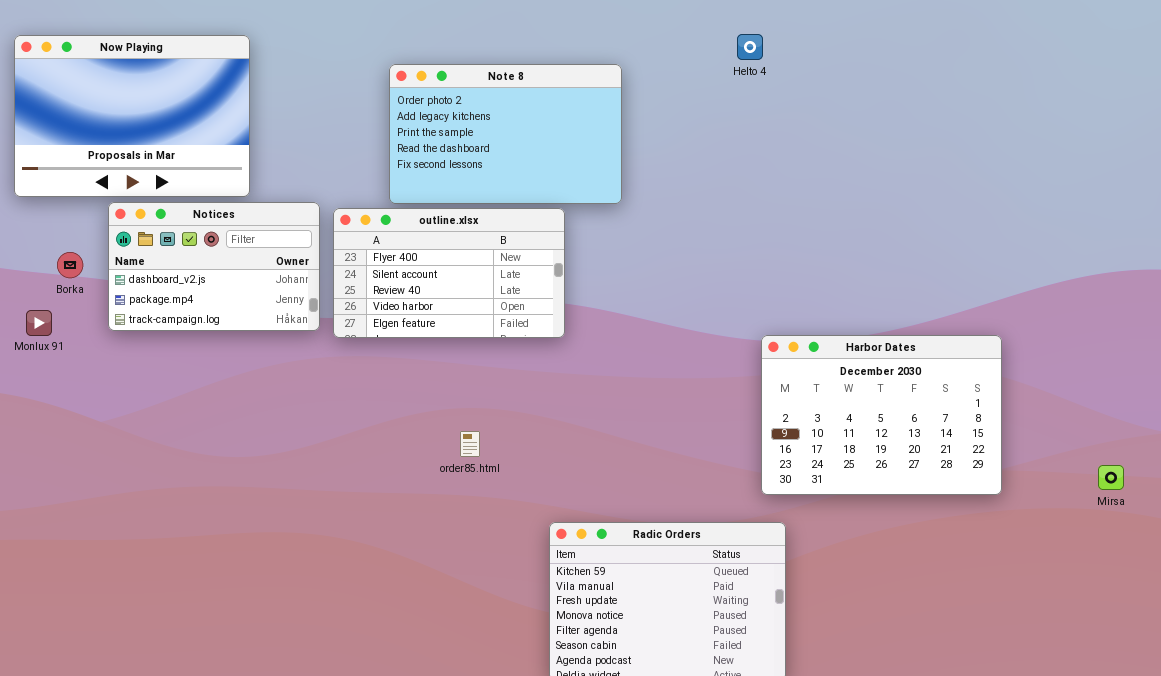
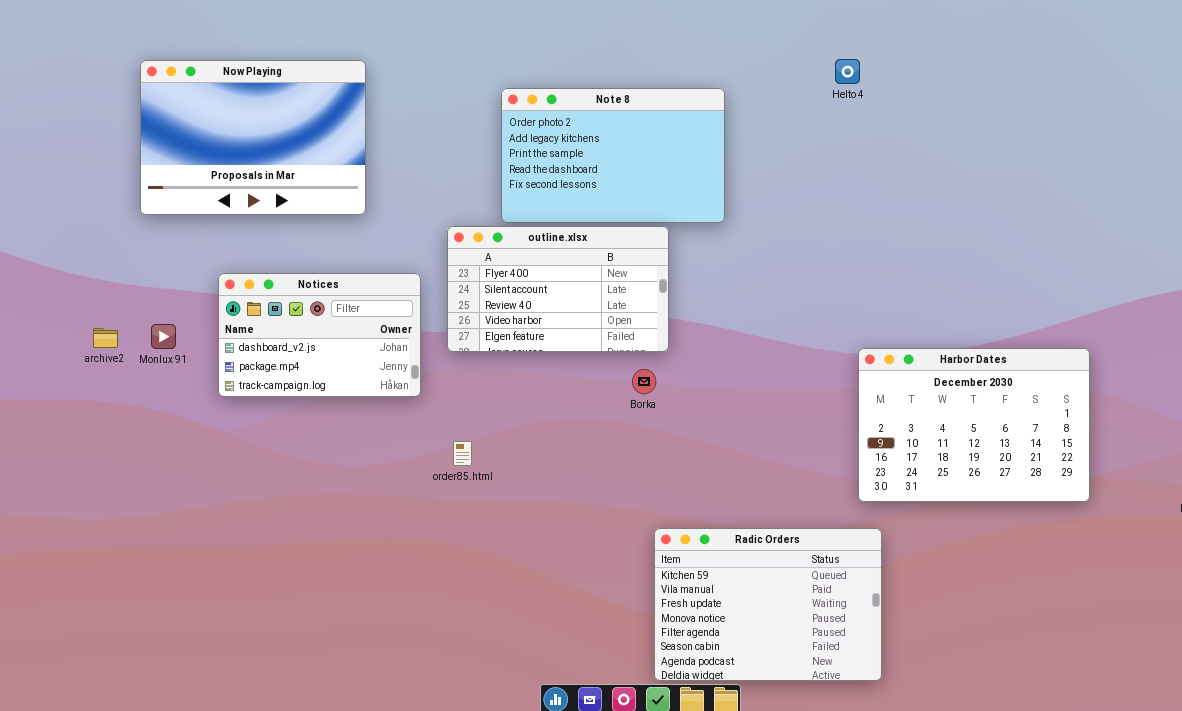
Notices: [108,202,320,331] -> [218,273,421,397], moved
Borka: [57,252,83,278] -> [632,369,656,394], moved
order85.html: [460,431,480,457] -> [453,441,472,466], moved

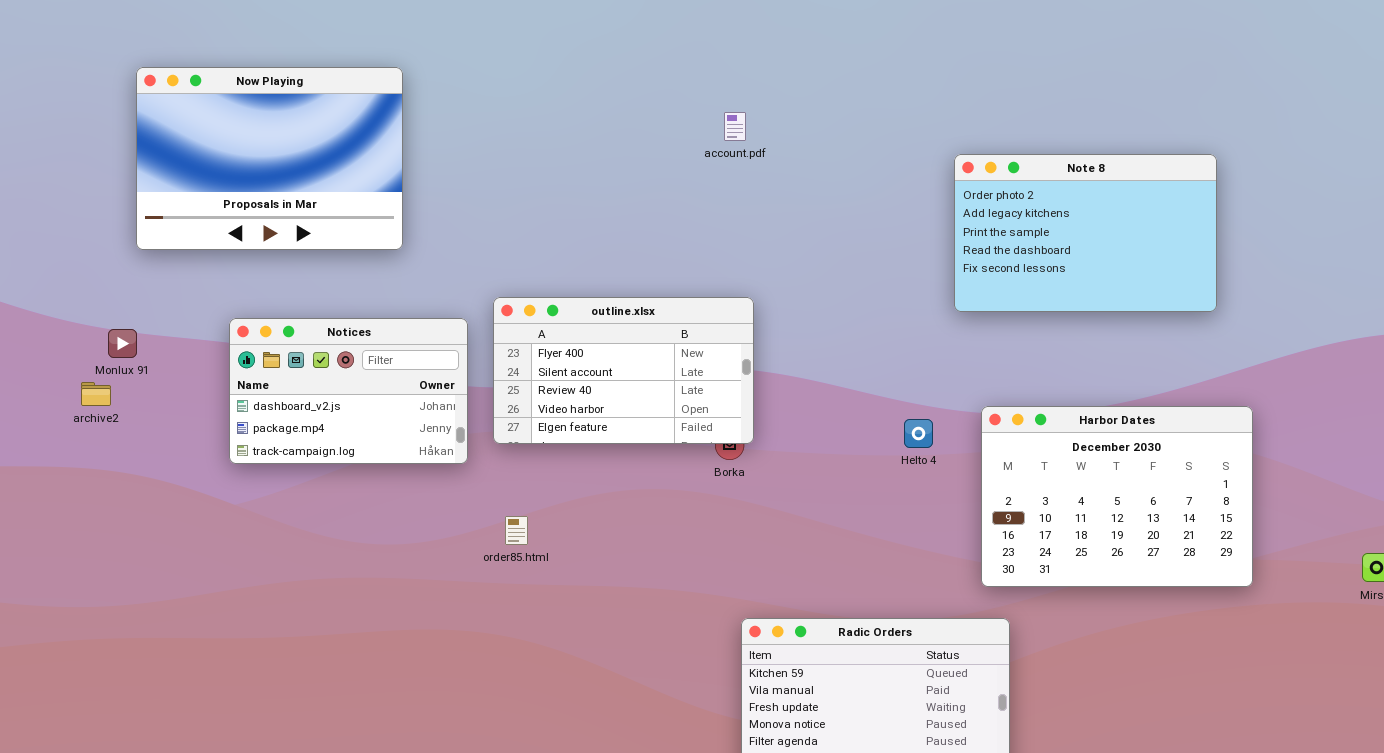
Helto 4: [835,59,860,84] -> [904,419,933,448], moved
Note 8: [501,88,725,223] -> [954,154,1217,312], moved
outline.xlsx: [447,226,669,352] -> [493,297,754,444], moved
Monlux 91: [151,324,176,349] -> [108,329,137,358], moved

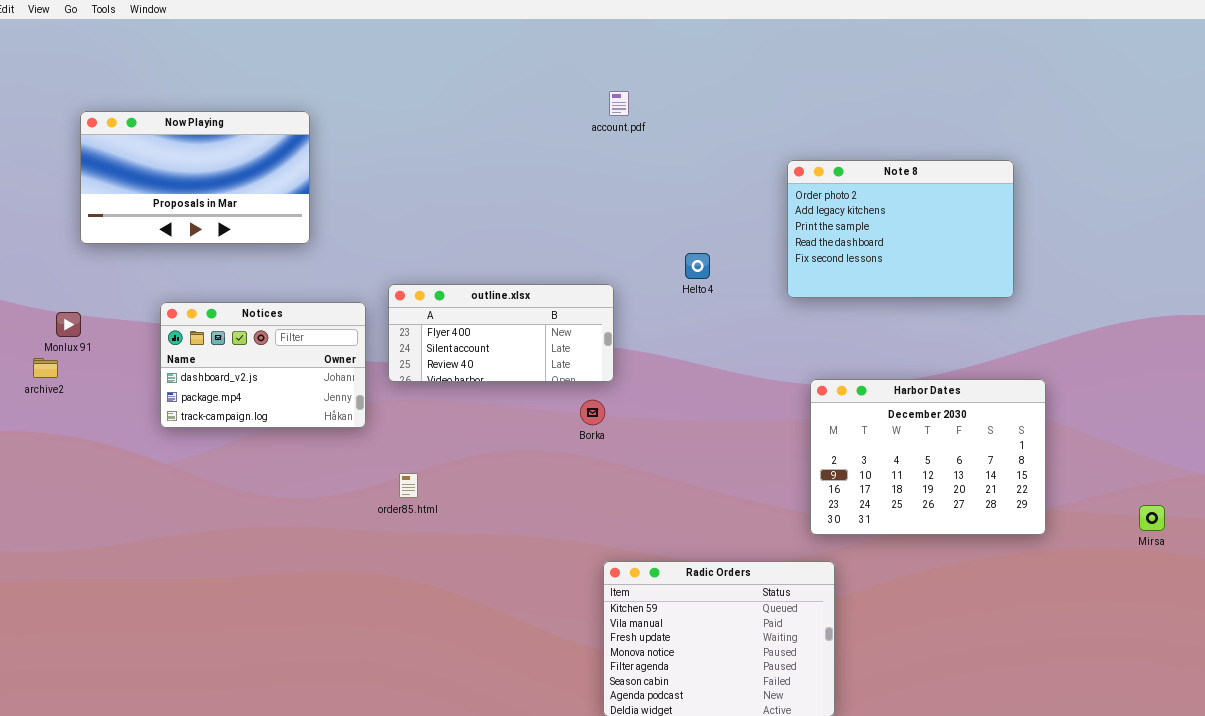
Now Playing: [136,67,403,250] -> [80,111,310,244], resized
account.pdf: [724,112,746,141] -> [609,91,629,116], moved
outline.xlsx: [493,297,754,444] -> [388,284,614,382], resized
Helto 4: [904,419,933,448] -> [685,253,710,279], moved

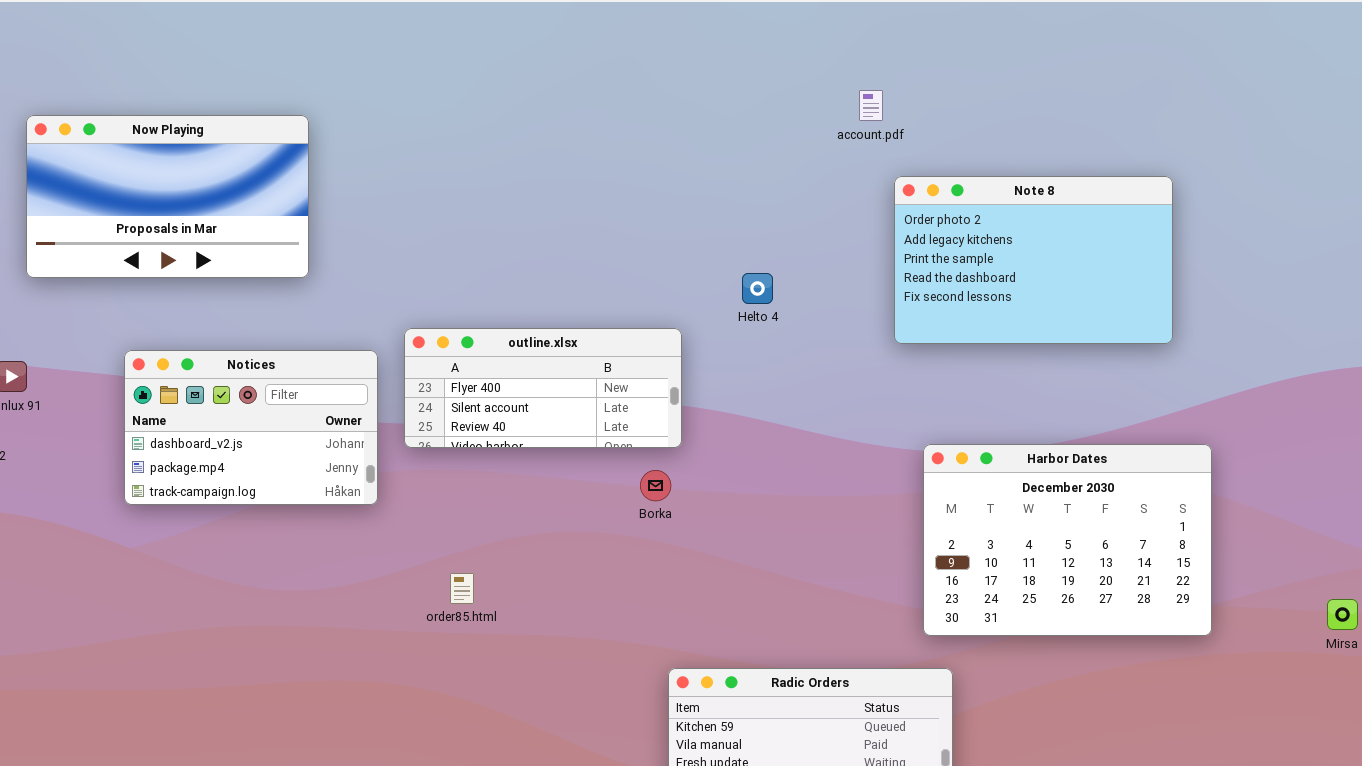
account.pdf: [609,91,629,116] -> [859,90,883,121], moved
Helto 4: [685,253,710,279] -> [742,273,773,304], moved
order85.html: [399,473,418,498] -> [450,573,474,604], moved

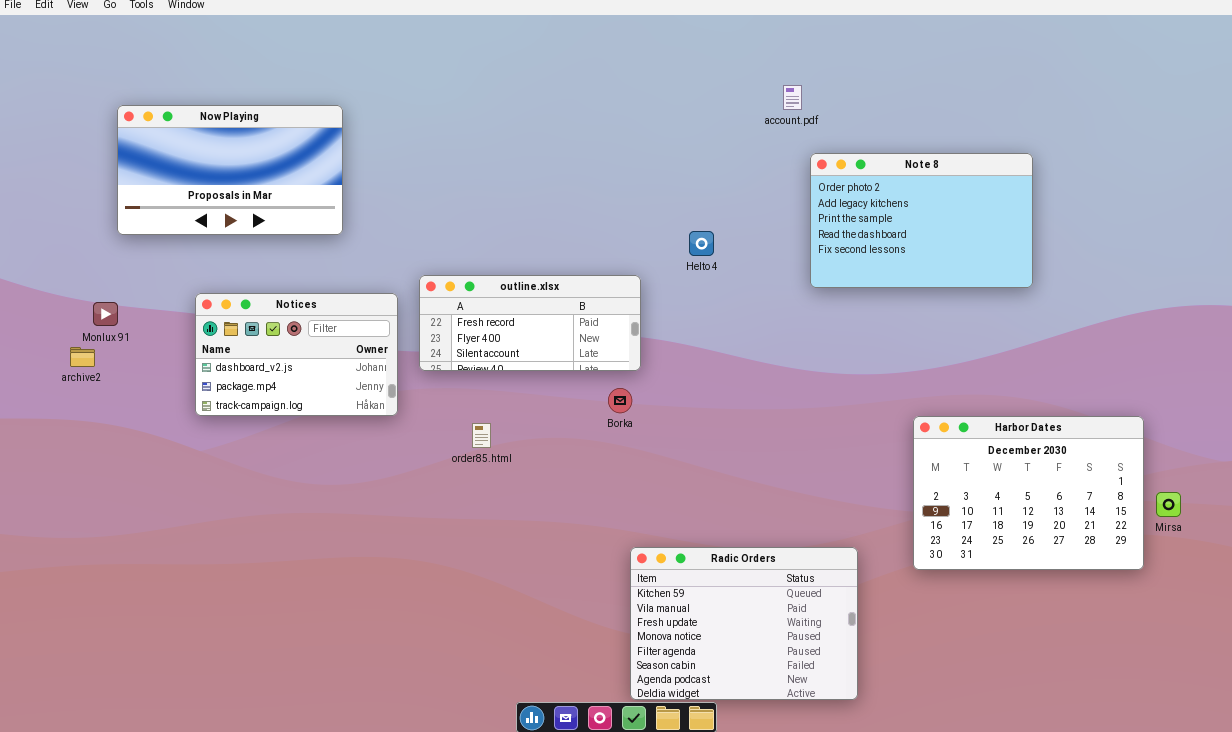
outline.xlsx: [404,328,682,448] -> [419,275,641,371], scrolled up 1 row
Harbor Dates: [923,444,1212,636] -> [913,416,1144,570], moved
order85.html: [450,573,474,604] -> [472,423,491,448], moved

